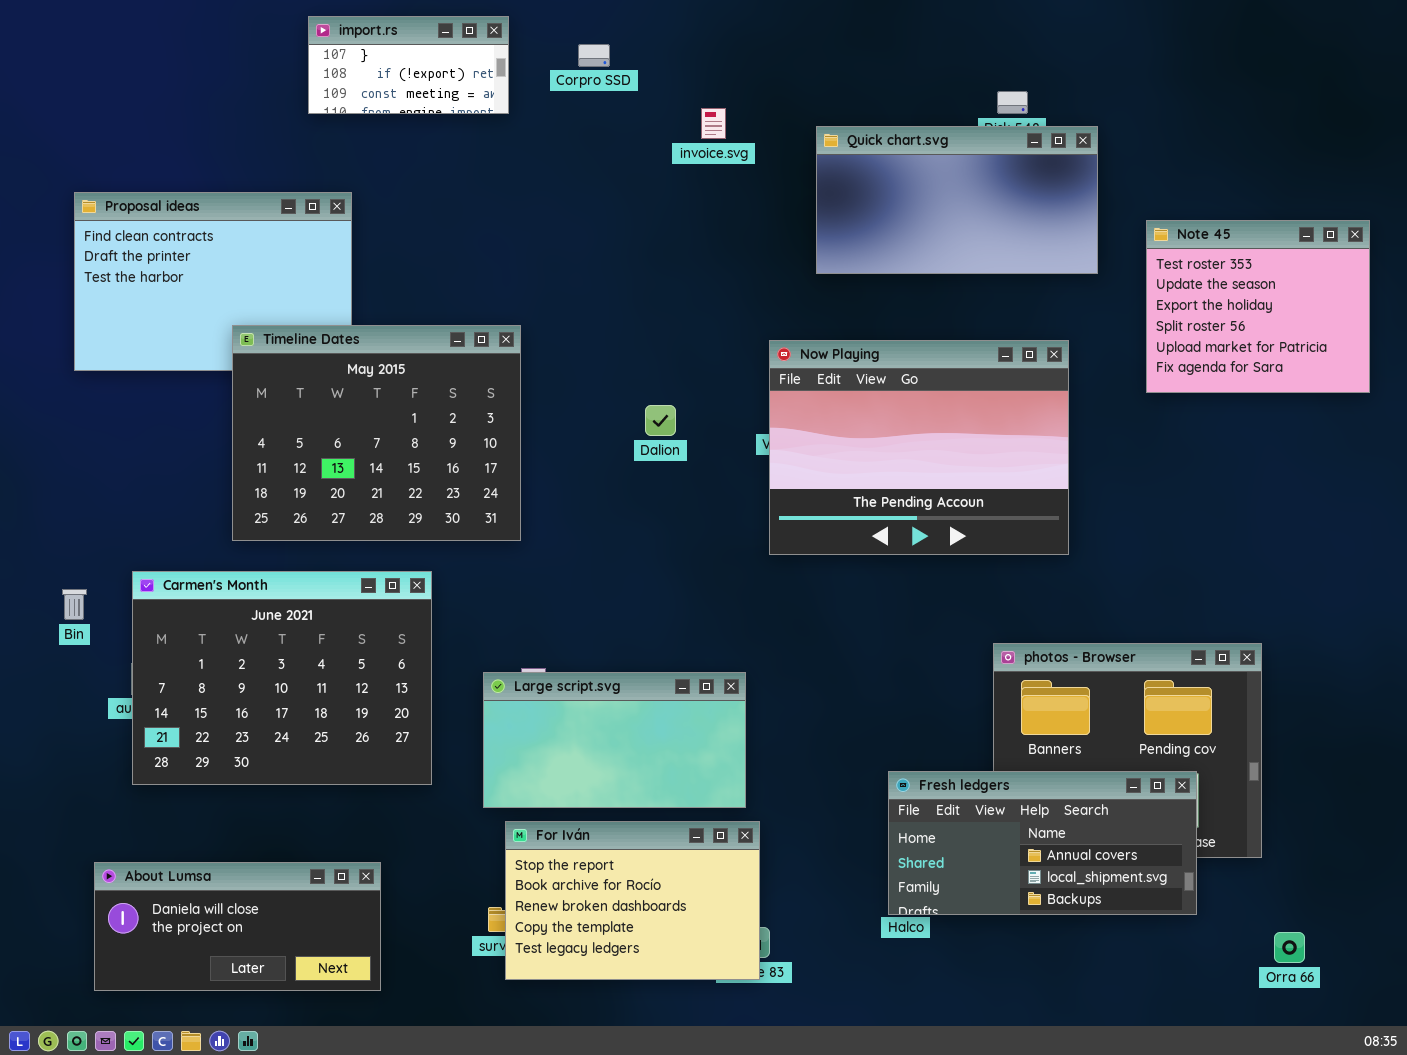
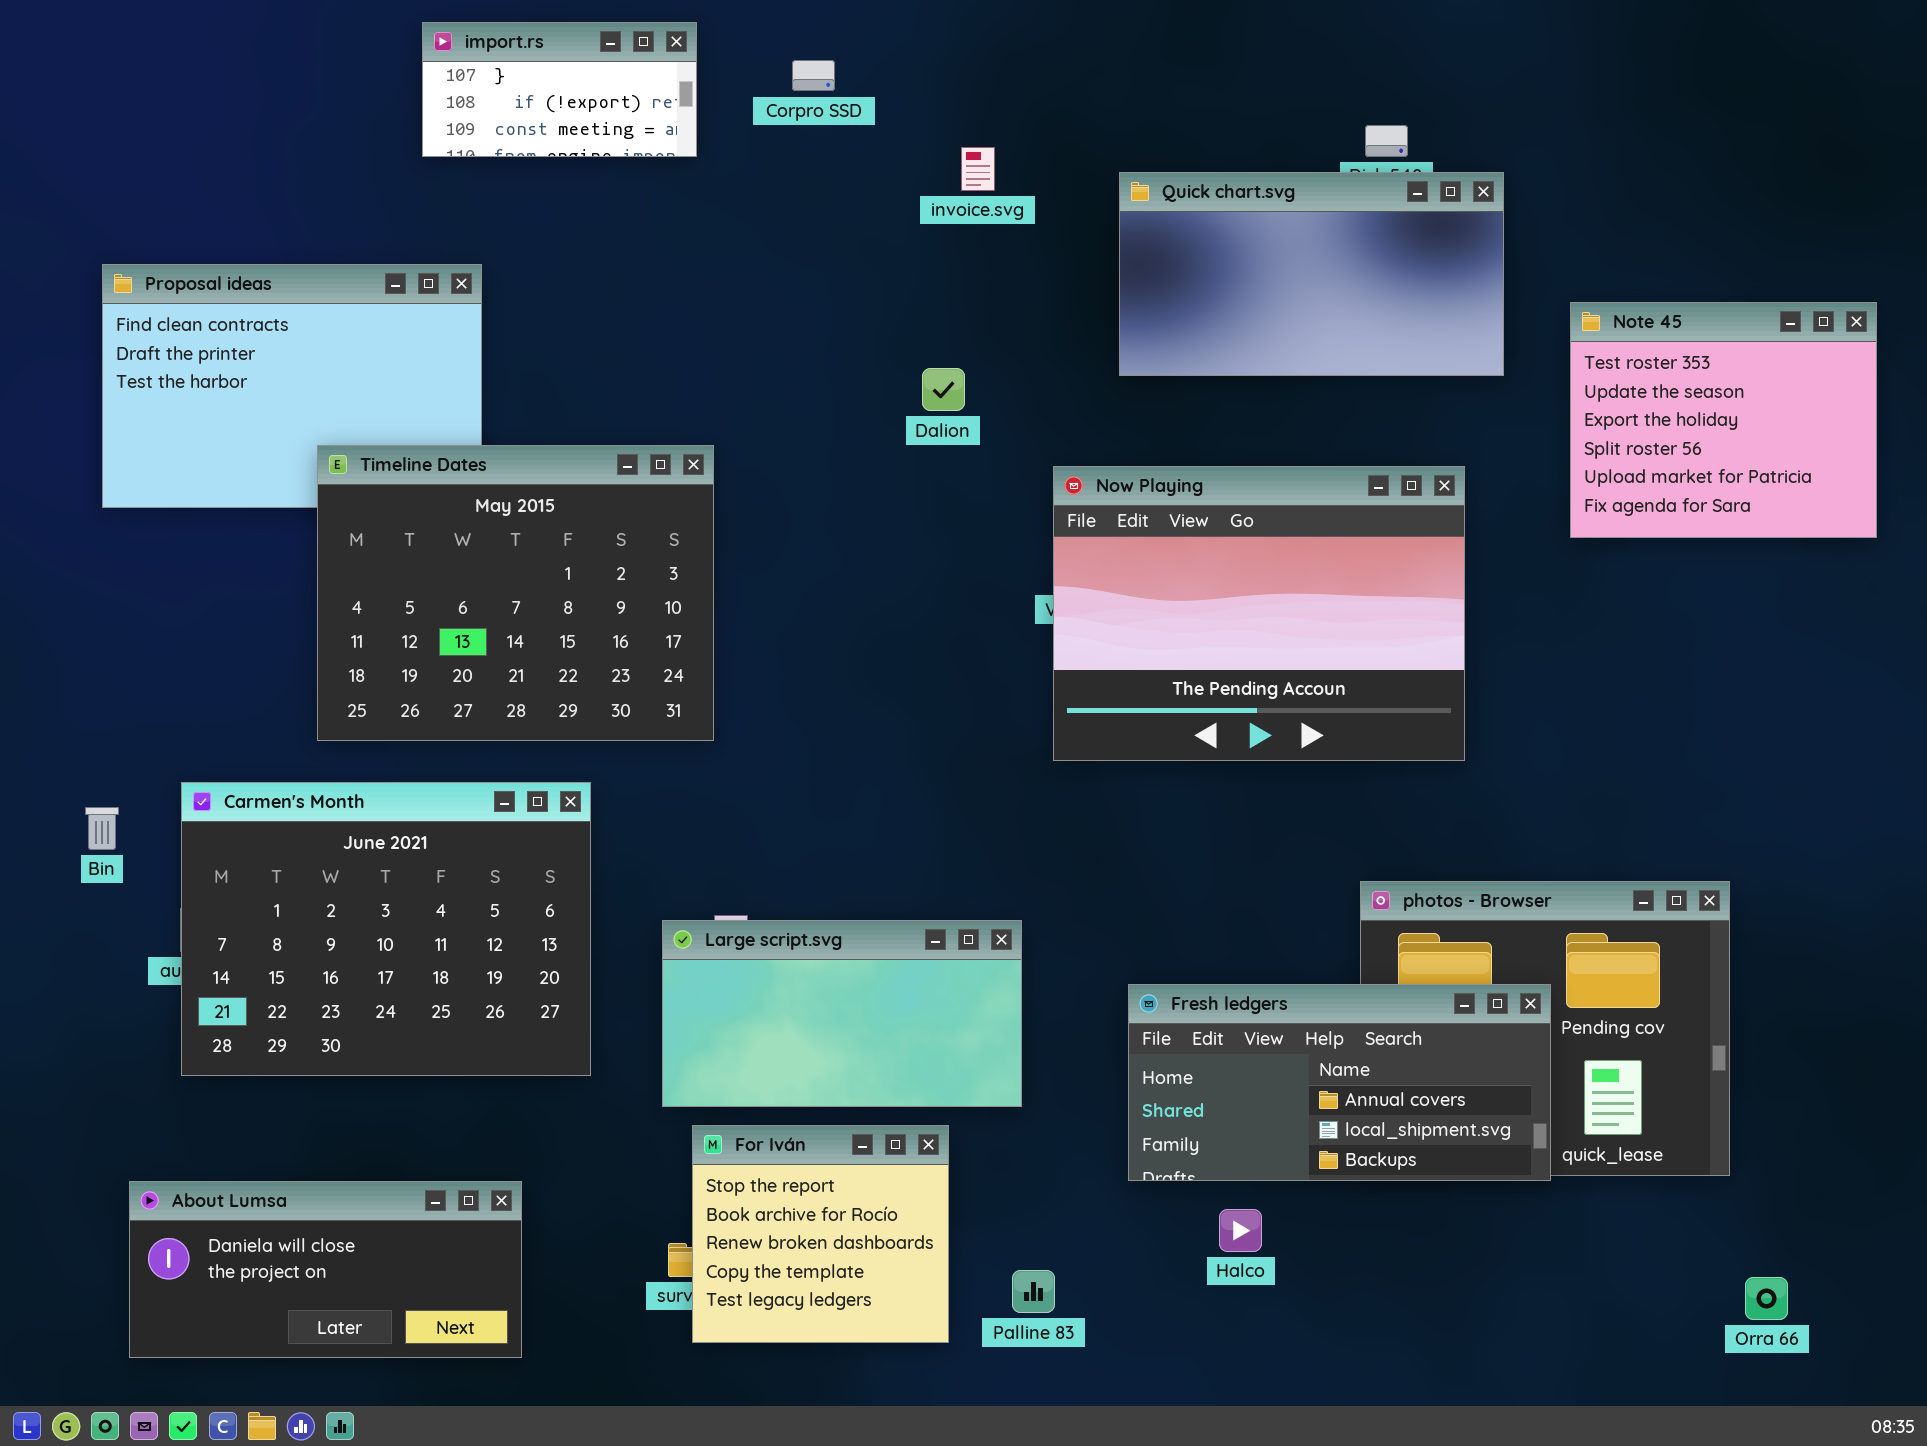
Dalion: [645,405,676,436] -> [922,368,965,411], moved
Fresh ledgers: [888,771,1197,915] -> [1128,984,1551,1181], moved
For Iván: [505,821,760,980] -> [692,1125,949,1343], resized

